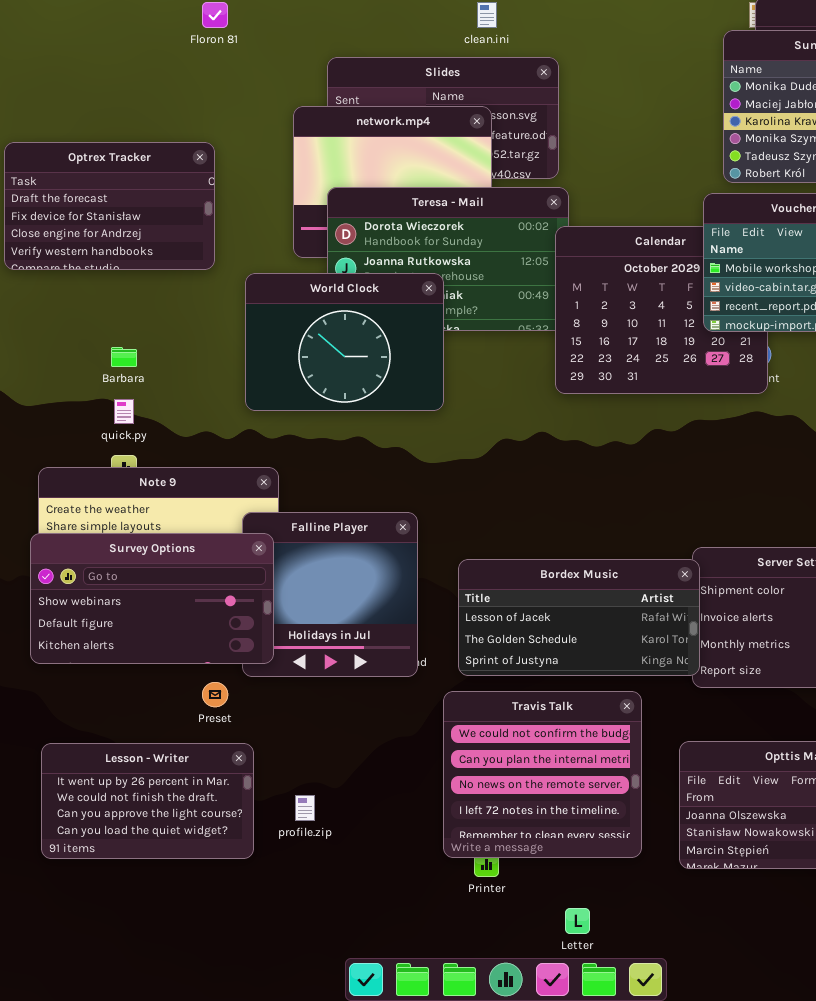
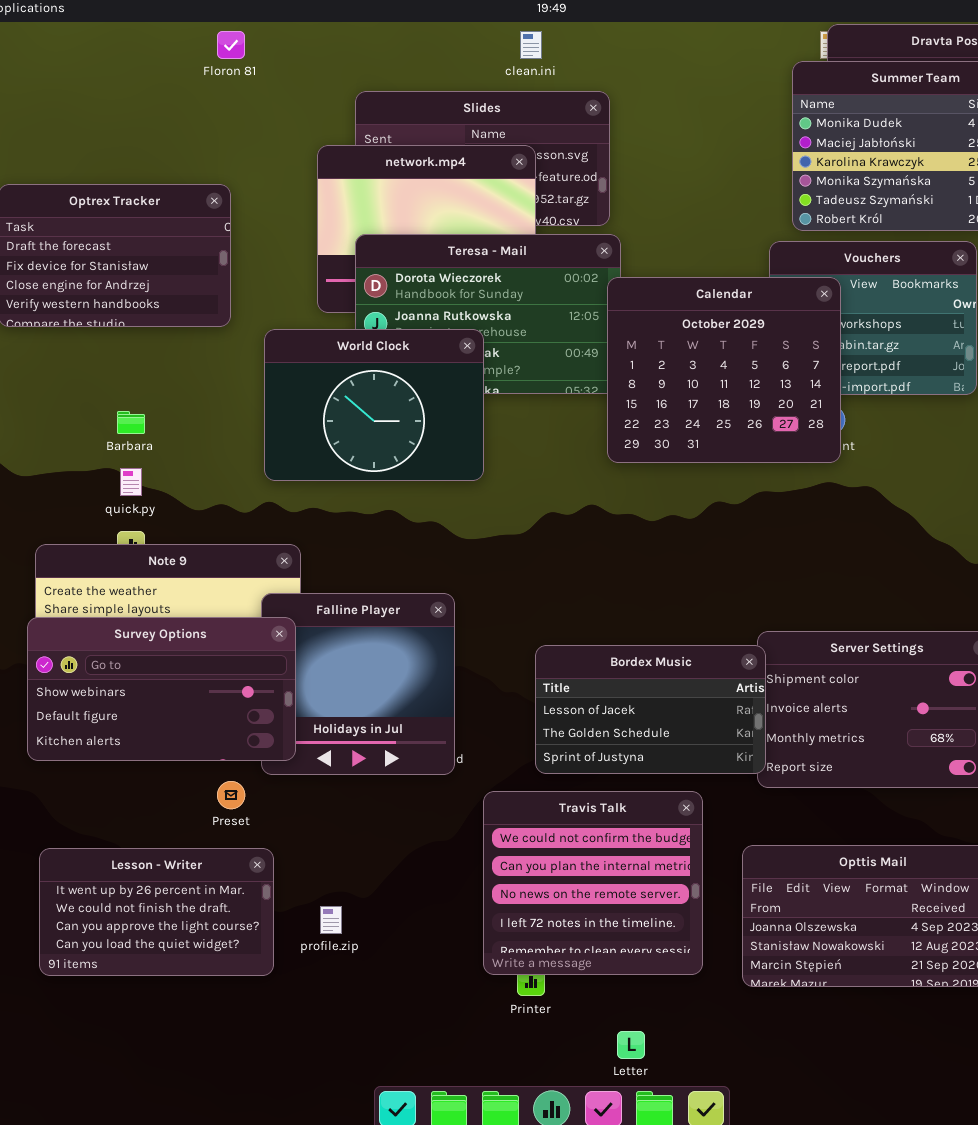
Calendar: [555,226,768,394] -> [607,277,841,463], raised
Bordex Music: [458,559,700,676] -> [535,645,766,774], resized

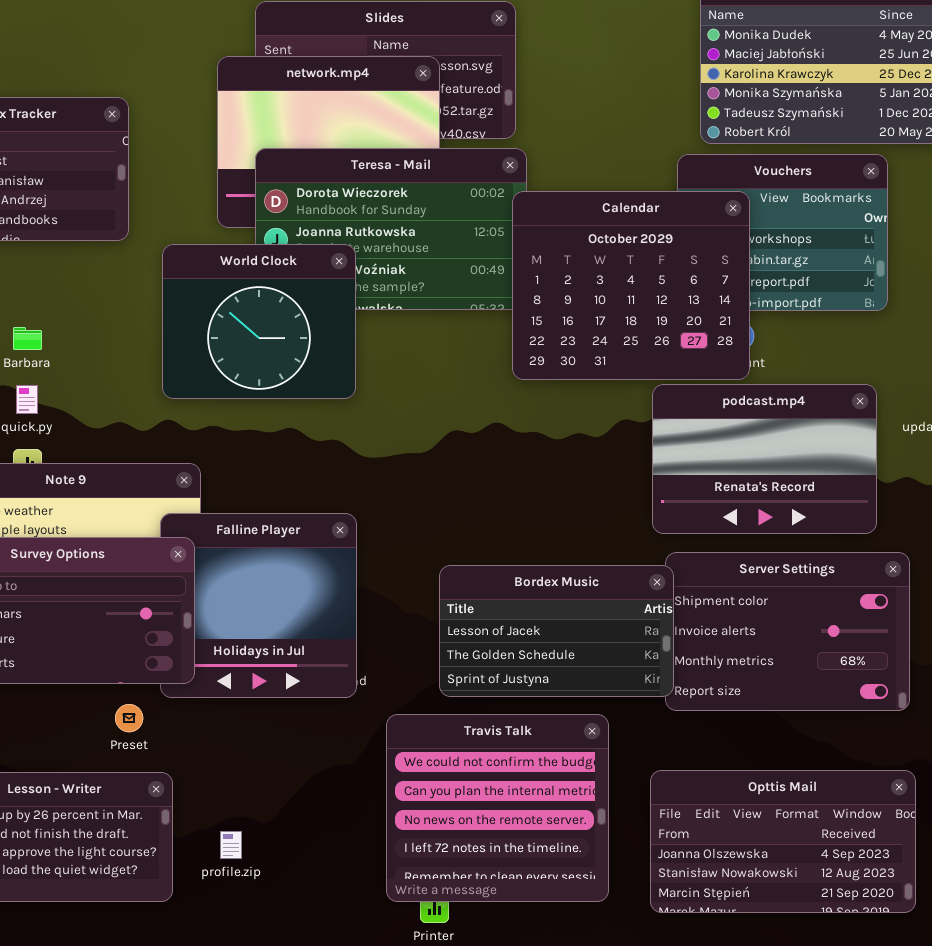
World Clock: [264,329,484,481] -> [162,244,356,399], resized
podcast.mp4: none -> [652,384,877,534], opened

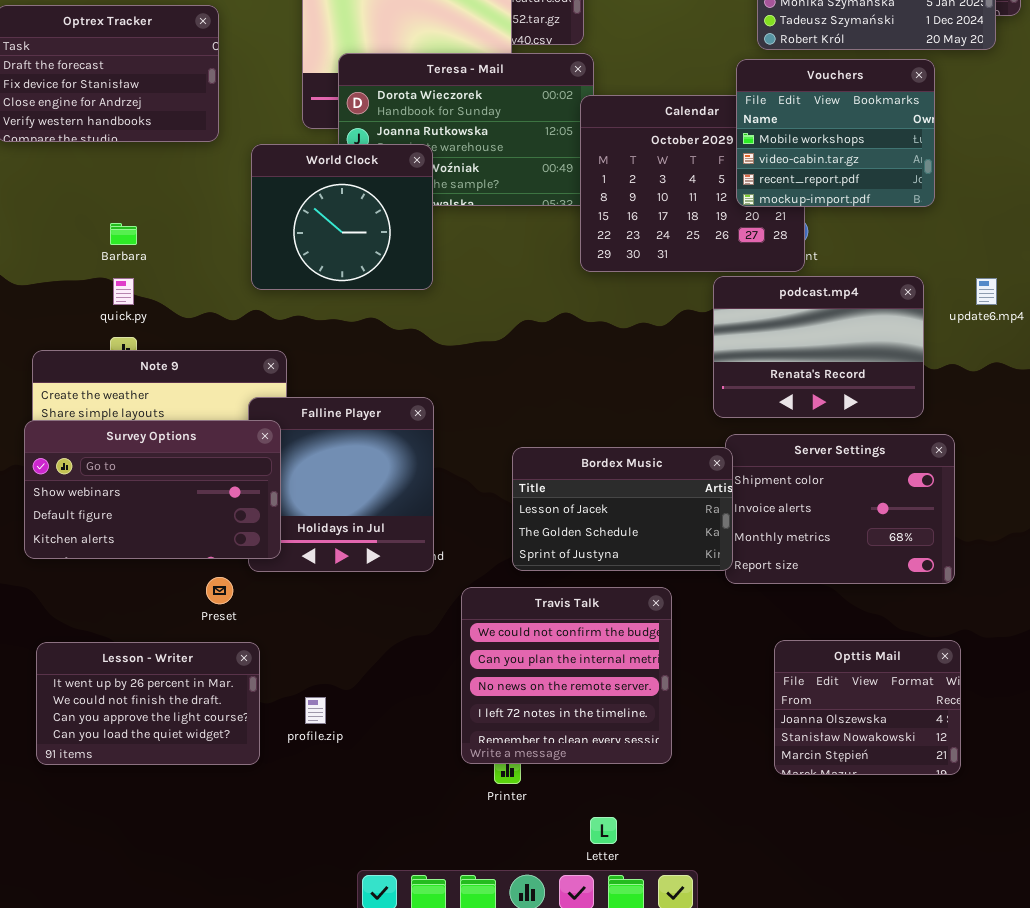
Vouchers: [677,154,888,311] -> [736,59,935,207], raised
Opttis Mail: [650,770,916,913] -> [774,640,961,775], resized

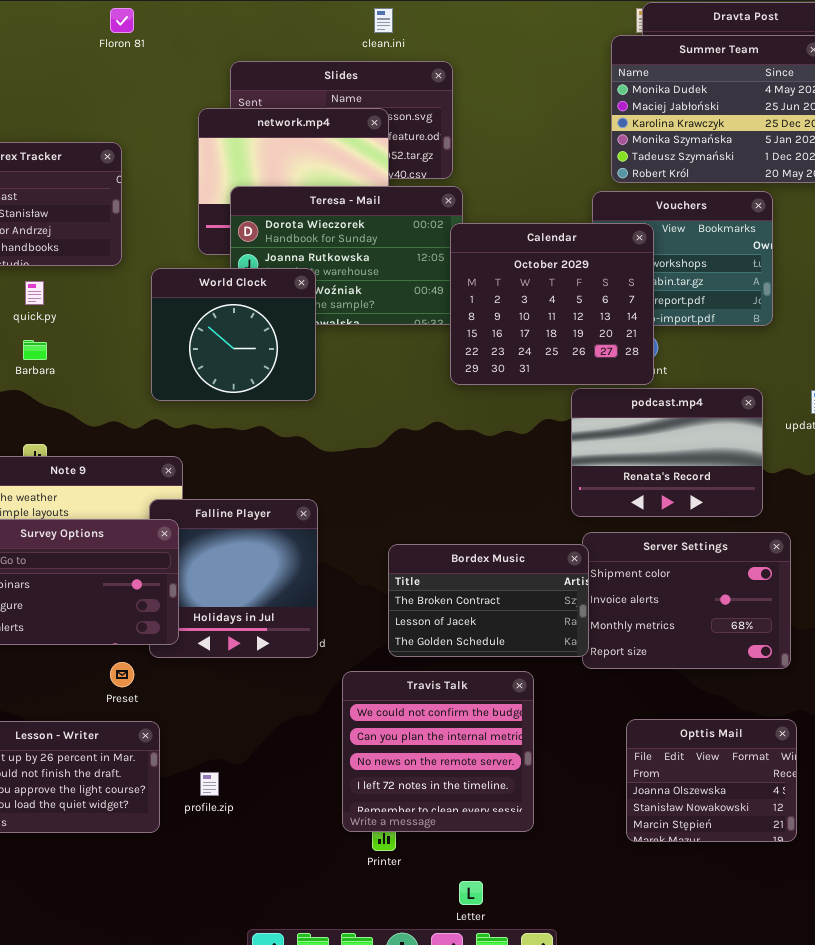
Calendar: [580,95,805,272] -> [450,223,654,385], raised
quick.py: [113,278,134,305] -> [25,281,44,305], moved
Bordex Music: [512,447,733,571] -> [388,544,589,657], scrolled up 1 row

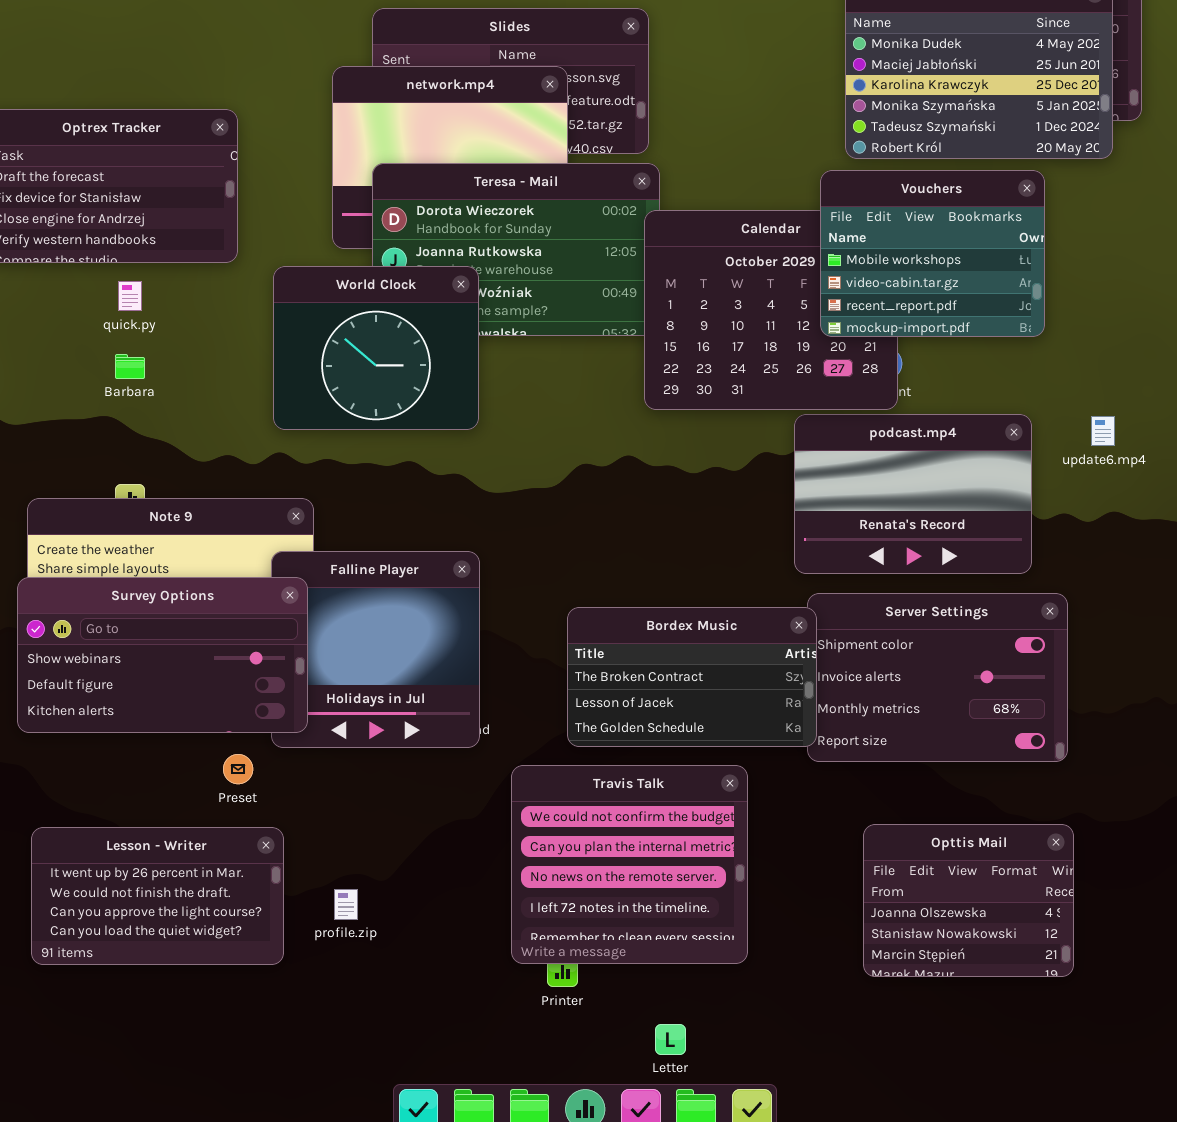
Vouchers: [592,191,773,326] -> [820,170,1045,337], raised

